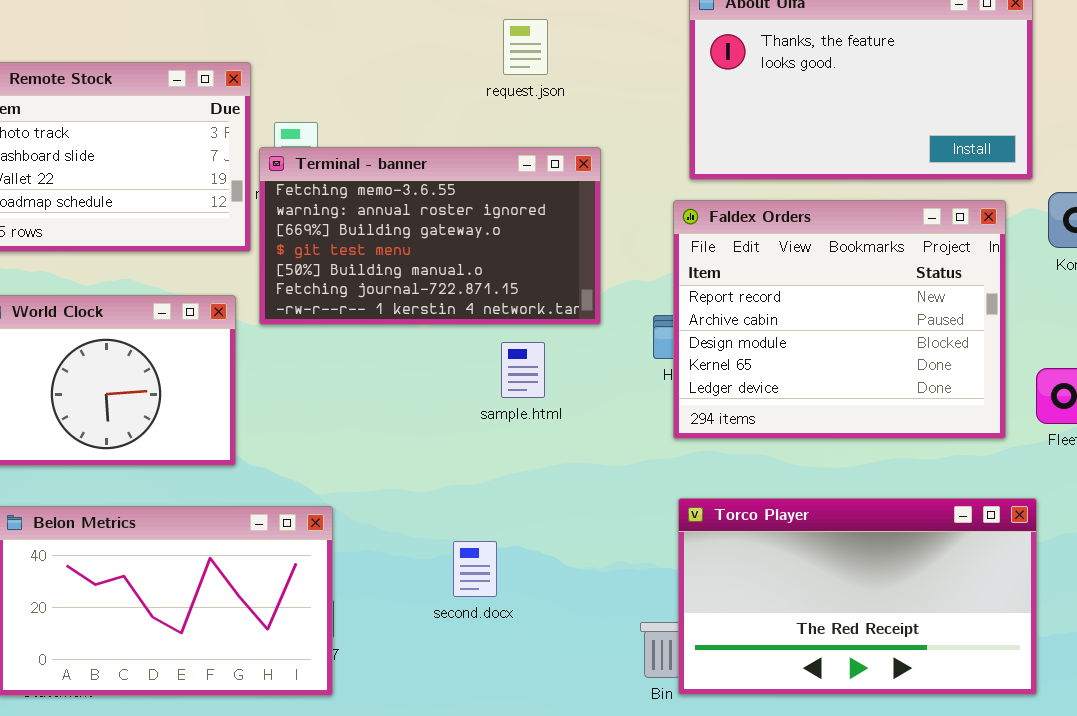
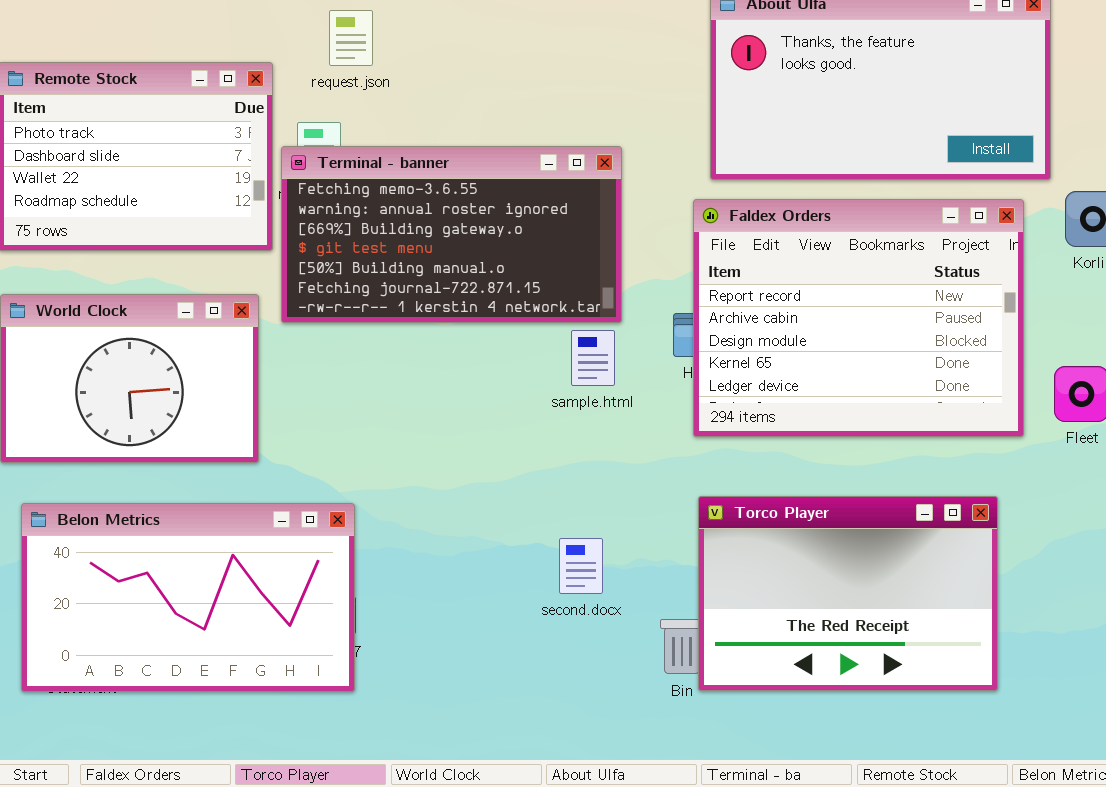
request.json: [503,19,548,75] -> [329,10,373,66], moved
sample.html: [501,342,545,398] -> [571,330,615,386], moved
Torco Player: [678,498,1037,695] -> [698,496,998,691], resized
second.docx: [453,541,497,597] -> [559,538,603,594], moved

